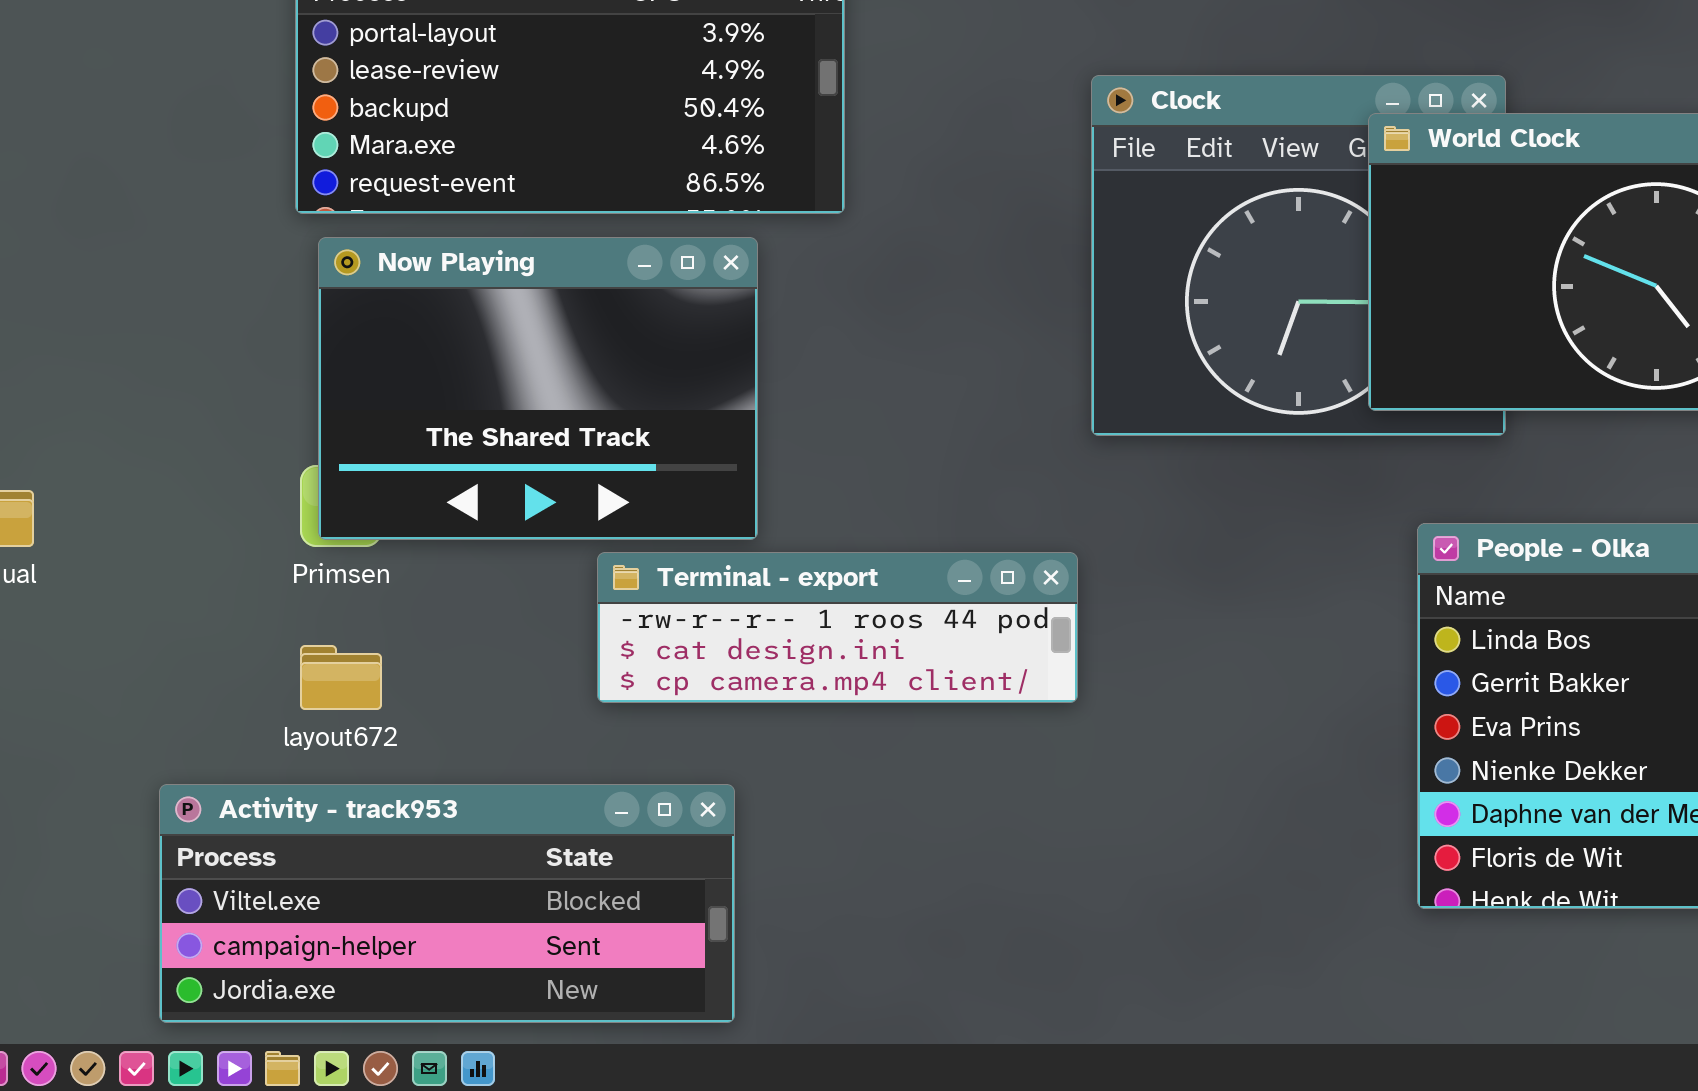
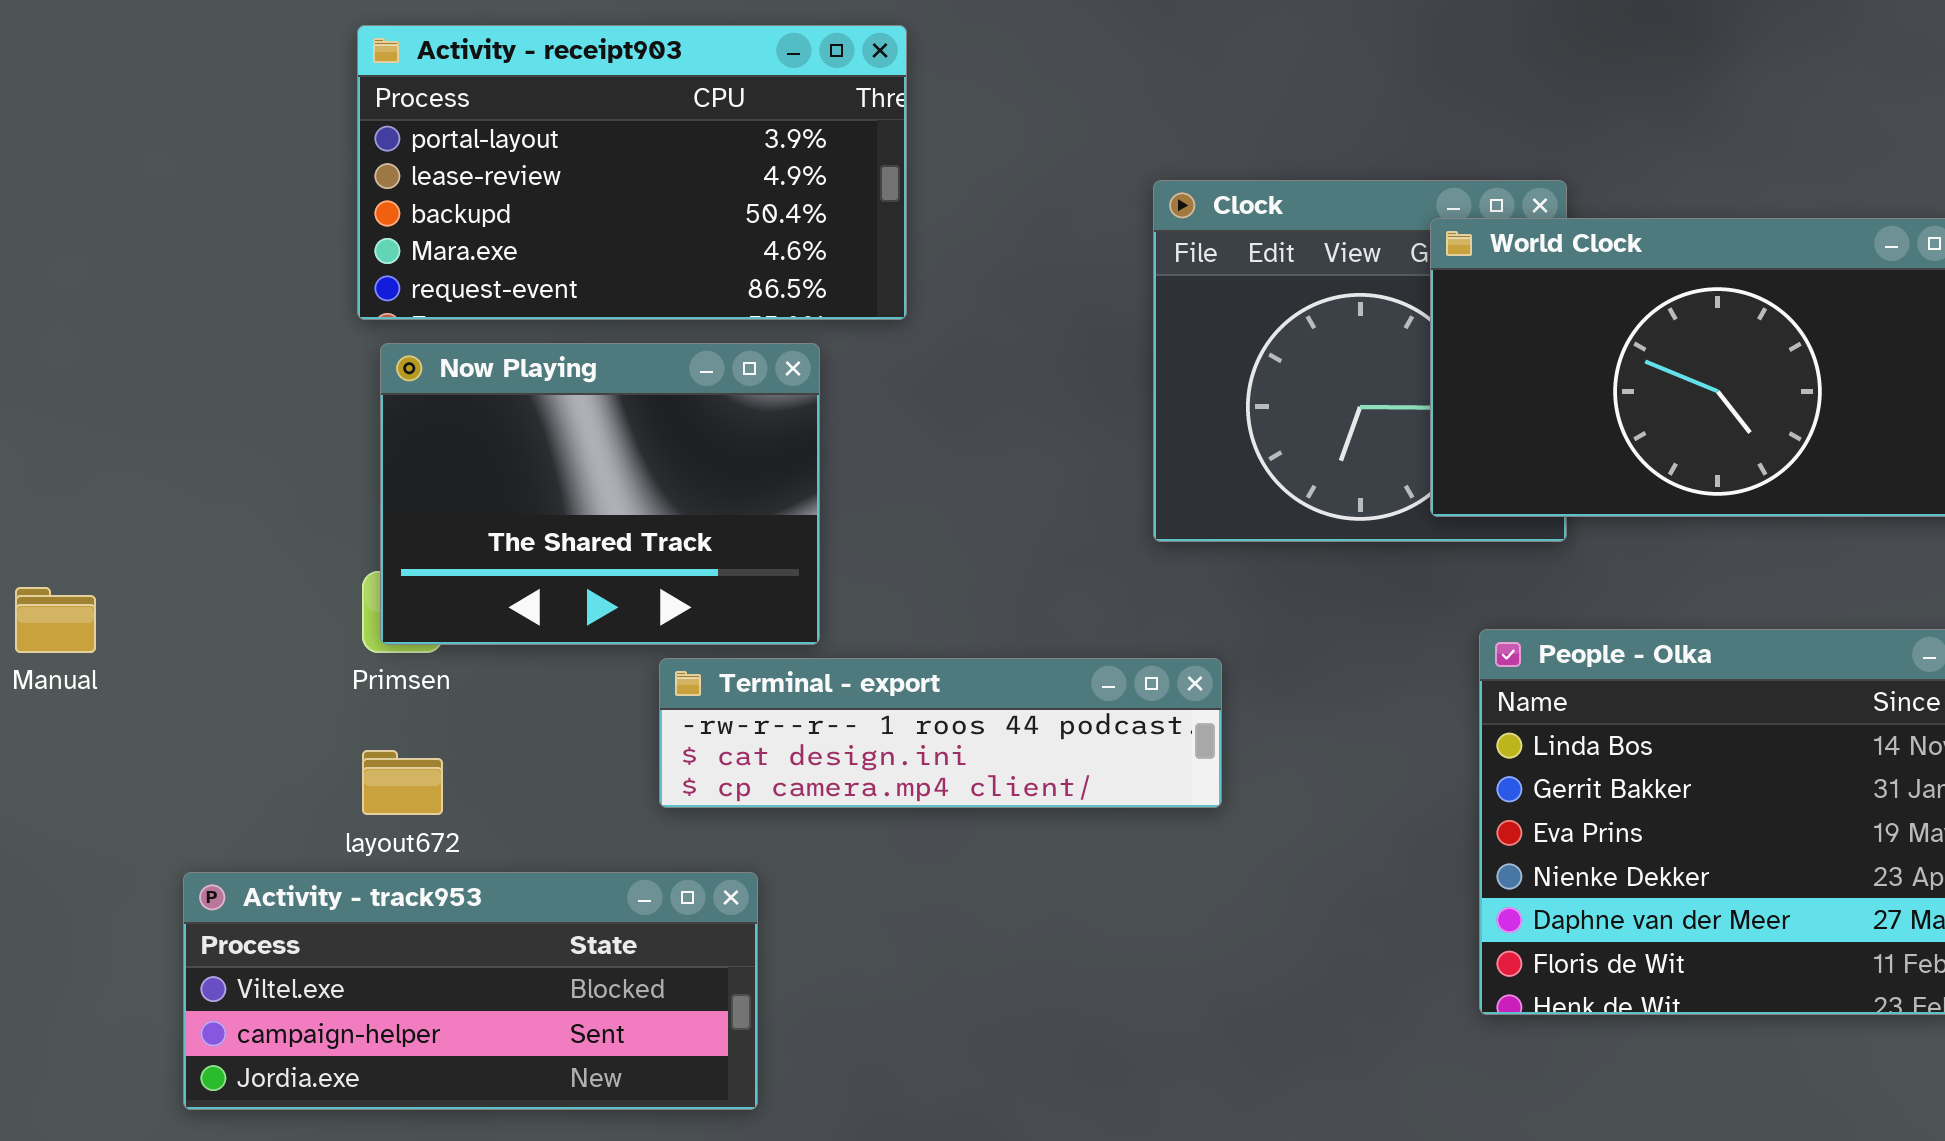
Terminal - export: [597,552,1078,703] -> [659,658,1222,808], resized
Activity - track953: [159,784,735,1023] -> [183,872,758,1110], moved

